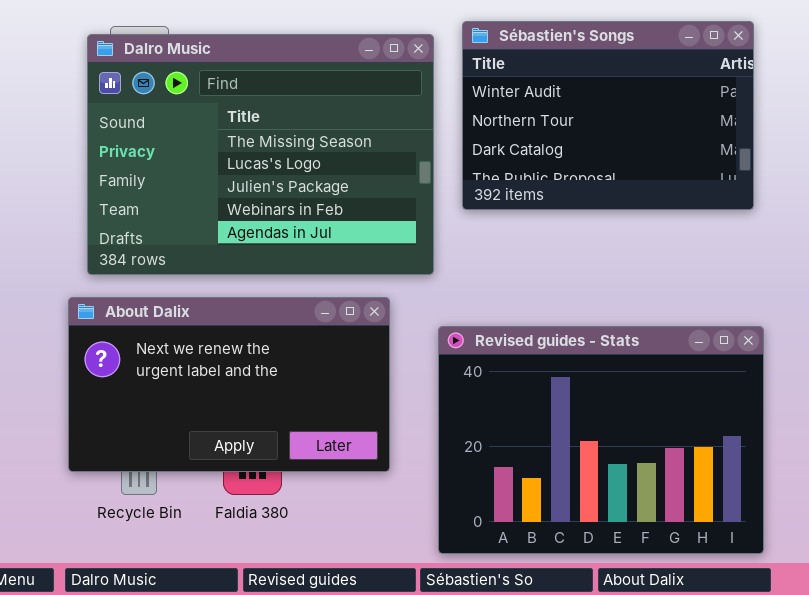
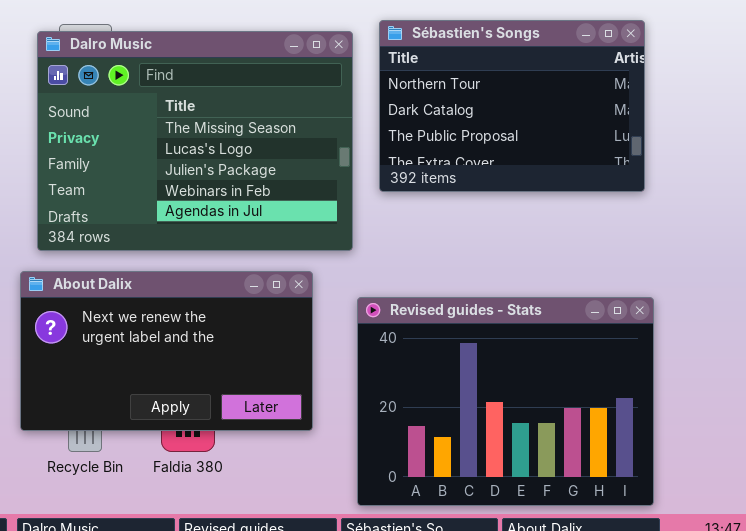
Sébastien's Songs: [462,21,754,210] -> [379,20,645,192], scrolled down 1 row

